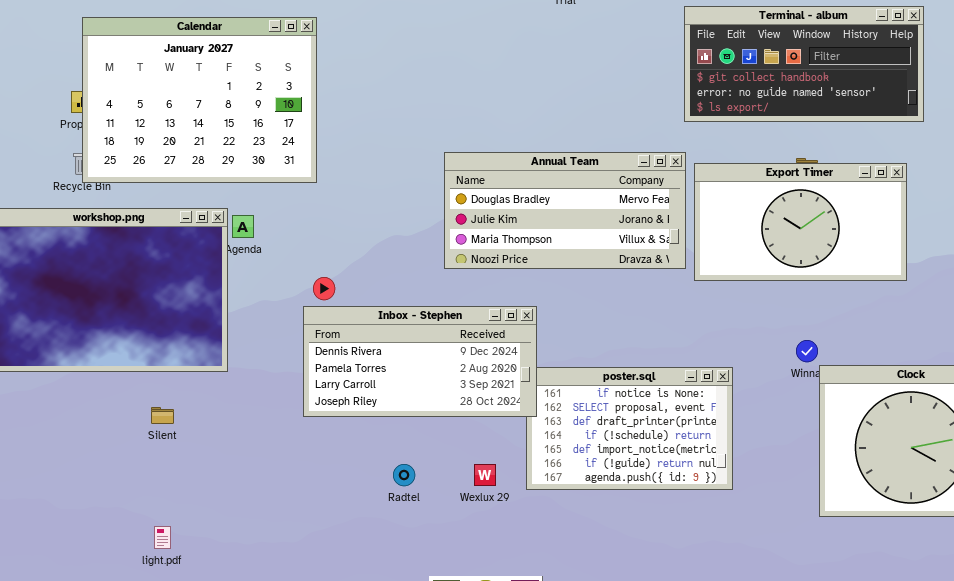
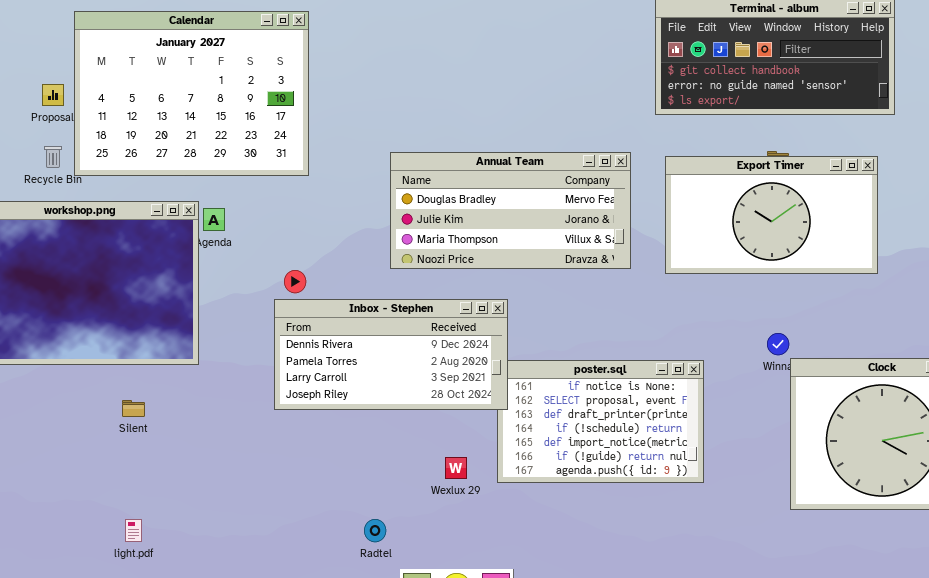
Calendar: [82,17,317,183] -> [74,11,309,176], moved
Annual Team: [444,152,686,269] -> [390,152,631,269], moved
Radtel: [393,464,415,486] -> [364,519,386,542], moved

